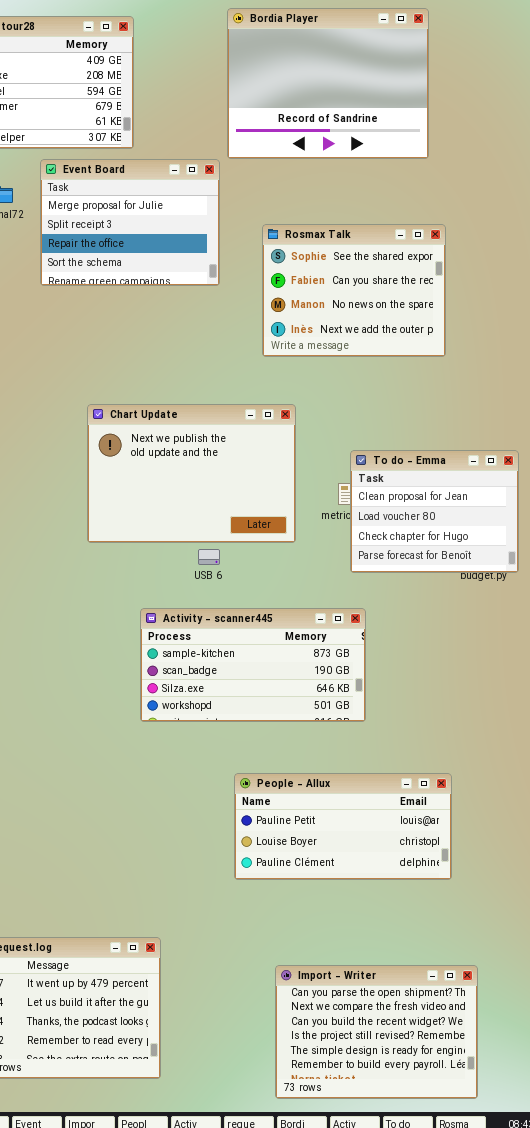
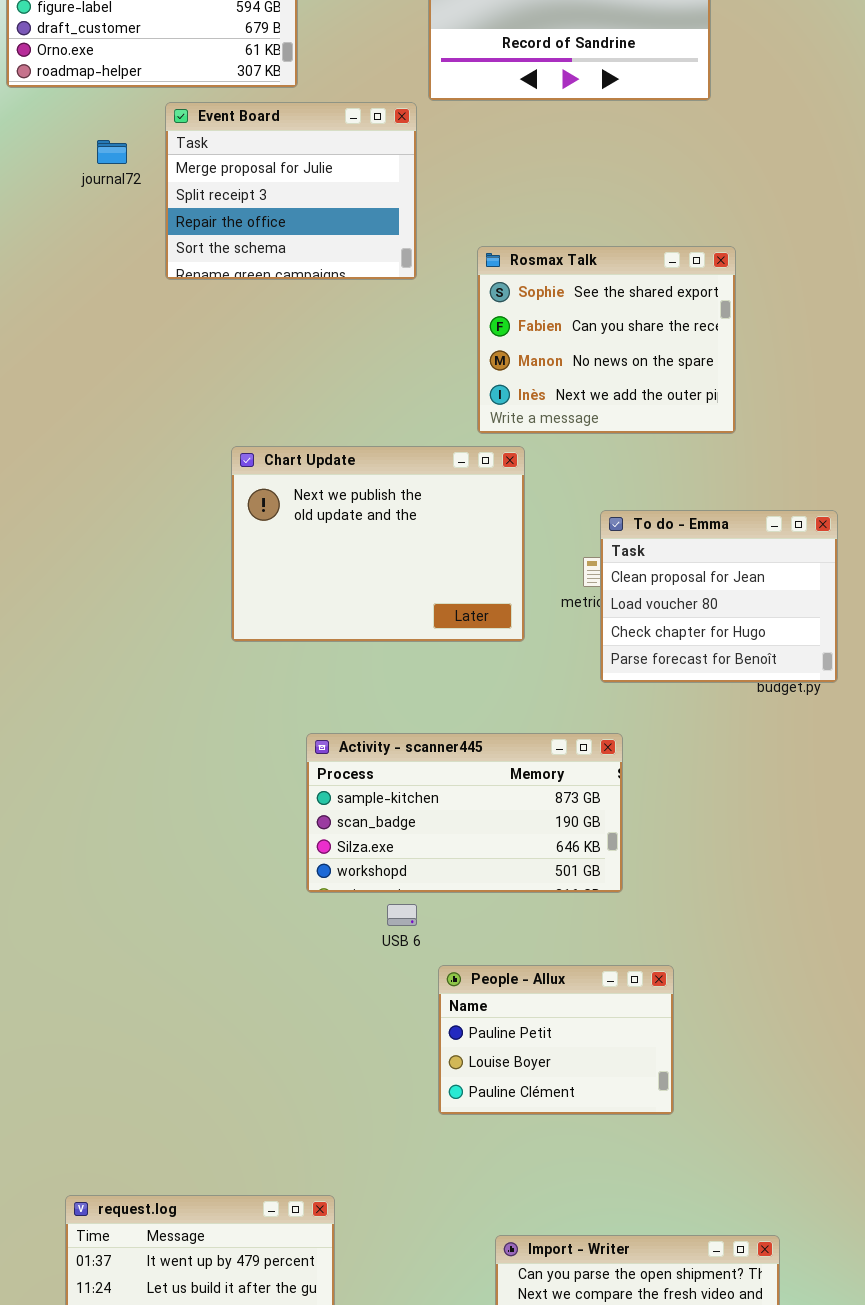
Rosmax Talk: [262,224,446,357] -> [477,246,736,434], moved
USB 6: [198,549,220,565] -> [387,904,417,926], moved
People - Allux: [234,773,452,880] -> [438,965,674,1115], resized

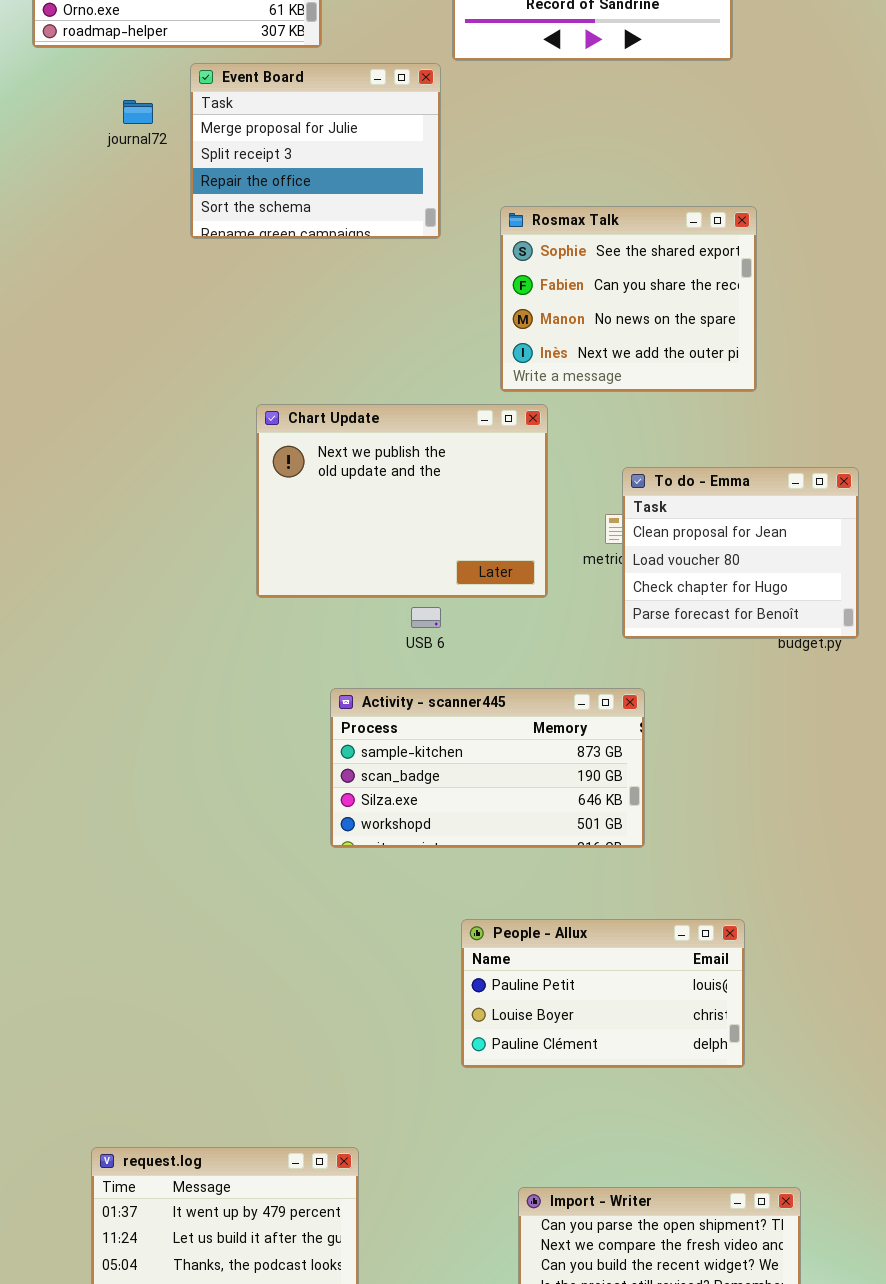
USB 6: [387,904,417,926] -> [411,607,441,628], moved
People - Allux: [438,965,674,1115] -> [461,919,745,1068], resized

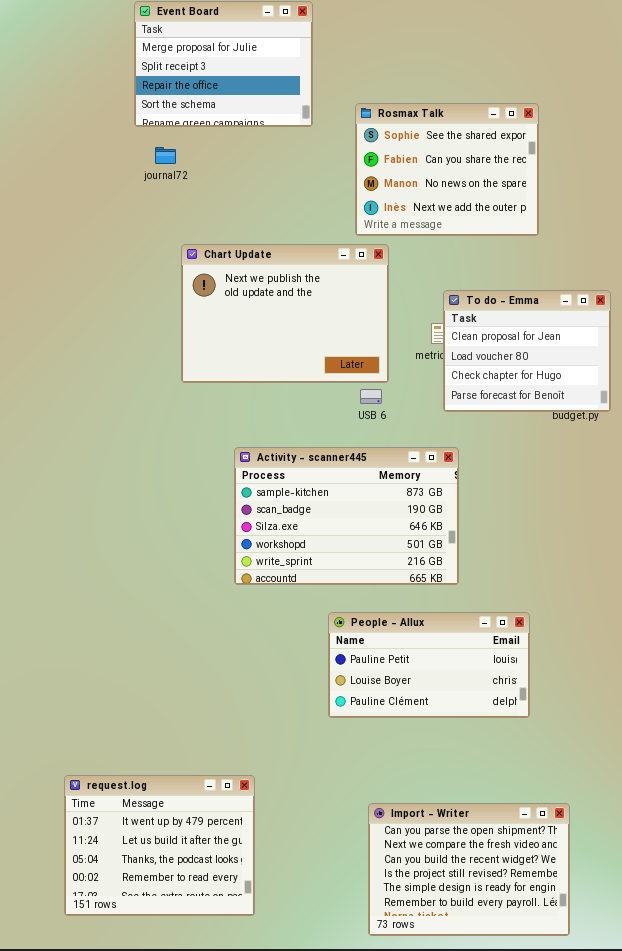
journal72: [123,100,153,124] -> [155,147,176,164], moved
USB 6: [411,607,441,628] -> [360,389,382,404], moved
Activity - scanner445: [330,688,645,848] -> [234,447,459,585], resized

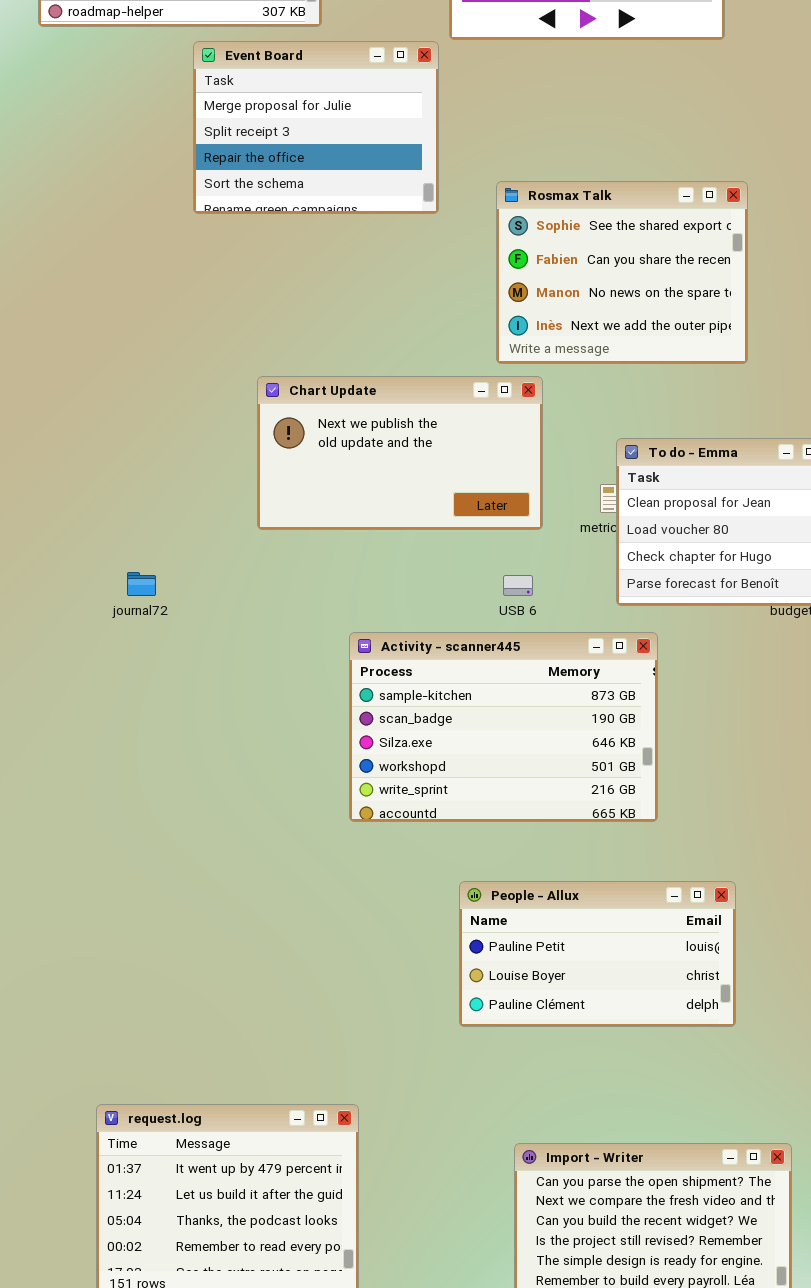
journal72: [155,147,176,164] -> [127,572,156,596], moved
Chart Update: [181,244,389,383] -> [257,376,543,530], resized
Activity - scanner445: [234,447,459,585] -> [349,632,658,822], moved

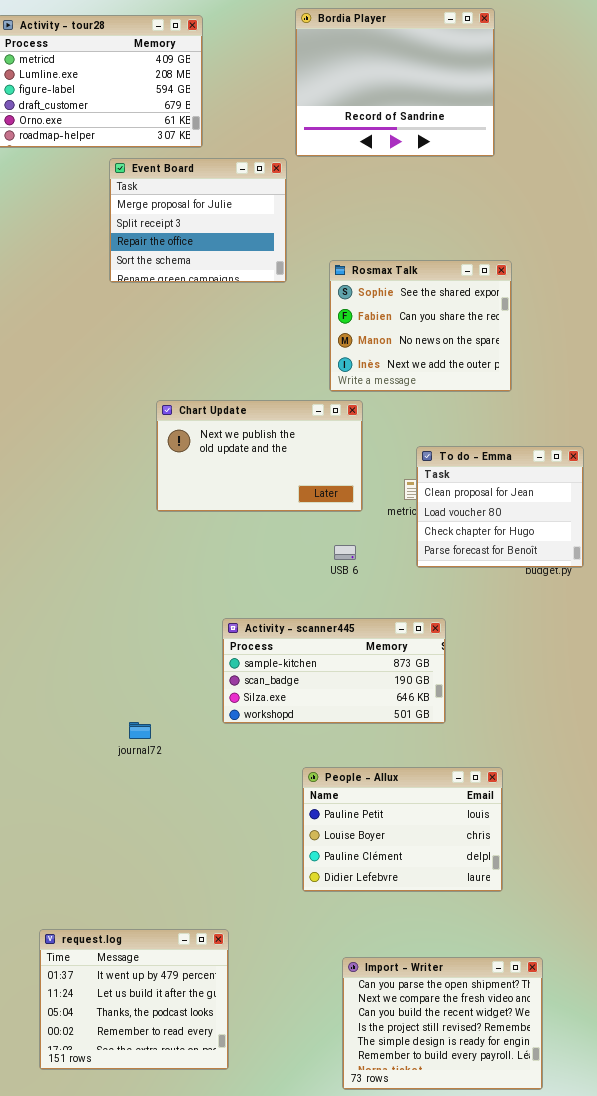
journal72: [127,572,156,596] -> [129,722,151,739], moved
Activity - scanner445: [349,632,658,822] -> [222,618,446,724], resized
People - Allux: [459,881,736,1027] -> [302,767,503,892], resized

